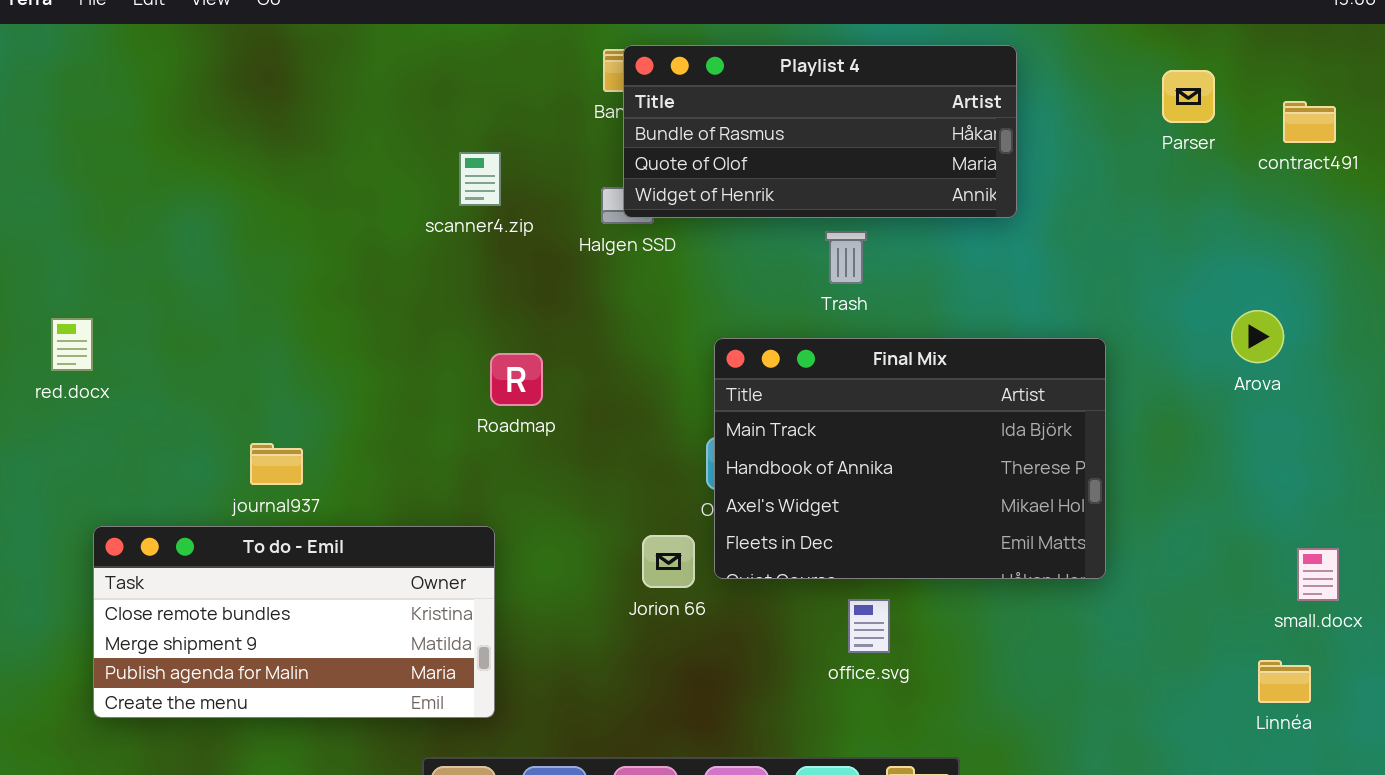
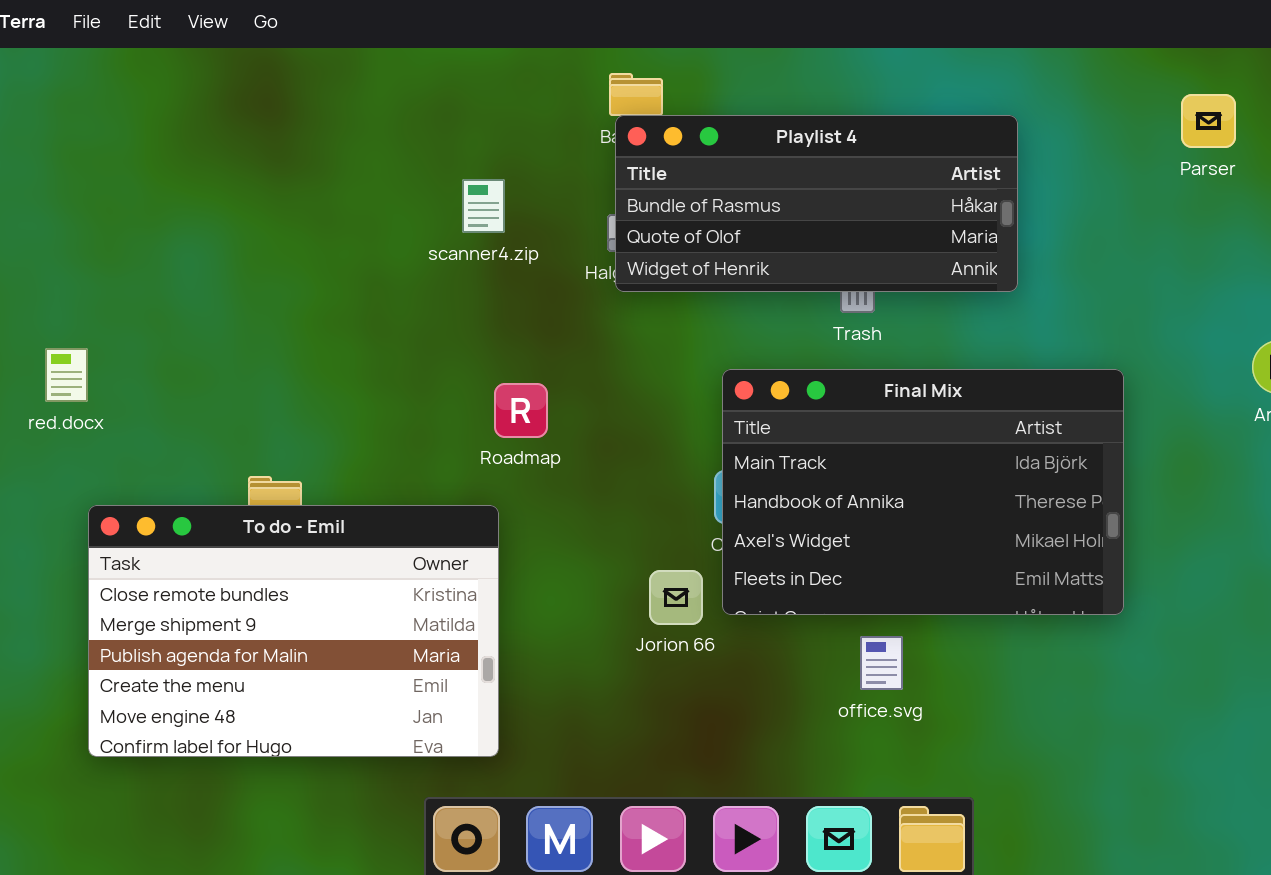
Playlist 4: [623,45,1017,218] -> [615,115,1018,292], moved
To do - Emil: [93,526,495,718] -> [88,505,499,757], resized

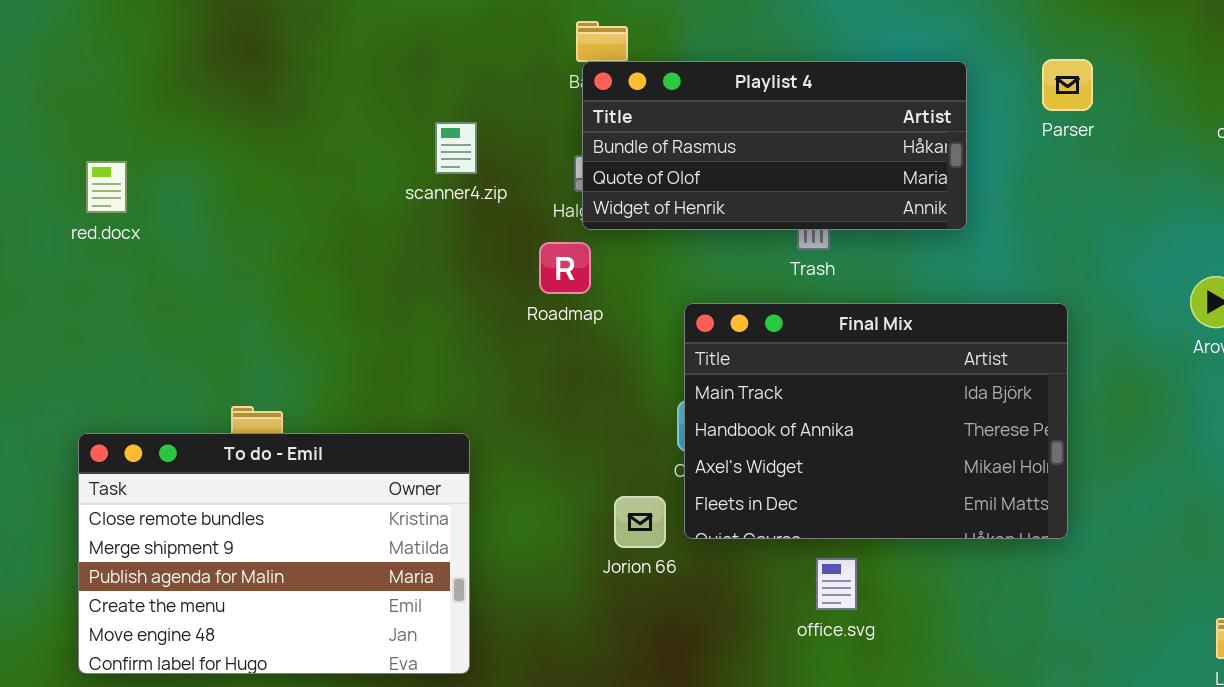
Parser: [1181,94,1236,148] -> [1042,59,1093,111], moved
red.docx: [45,348,88,402] -> [86,161,127,213], moved
Roadmap: [494,383,548,438] -> [539,242,591,294], moved

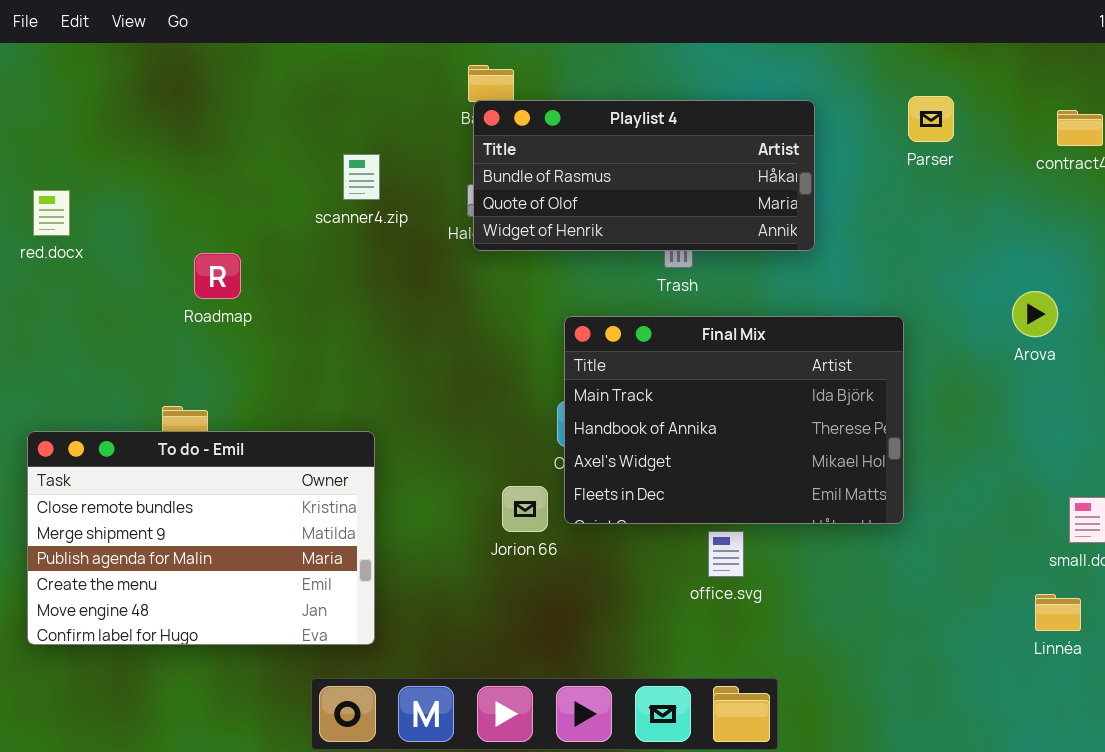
Parser: [1042,59,1093,111] -> [908,96,954,142], moved
Roadmap: [539,242,591,294] -> [194,253,241,299], moved
office.svg: [816,558,857,610] -> [708,531,744,577], moved

